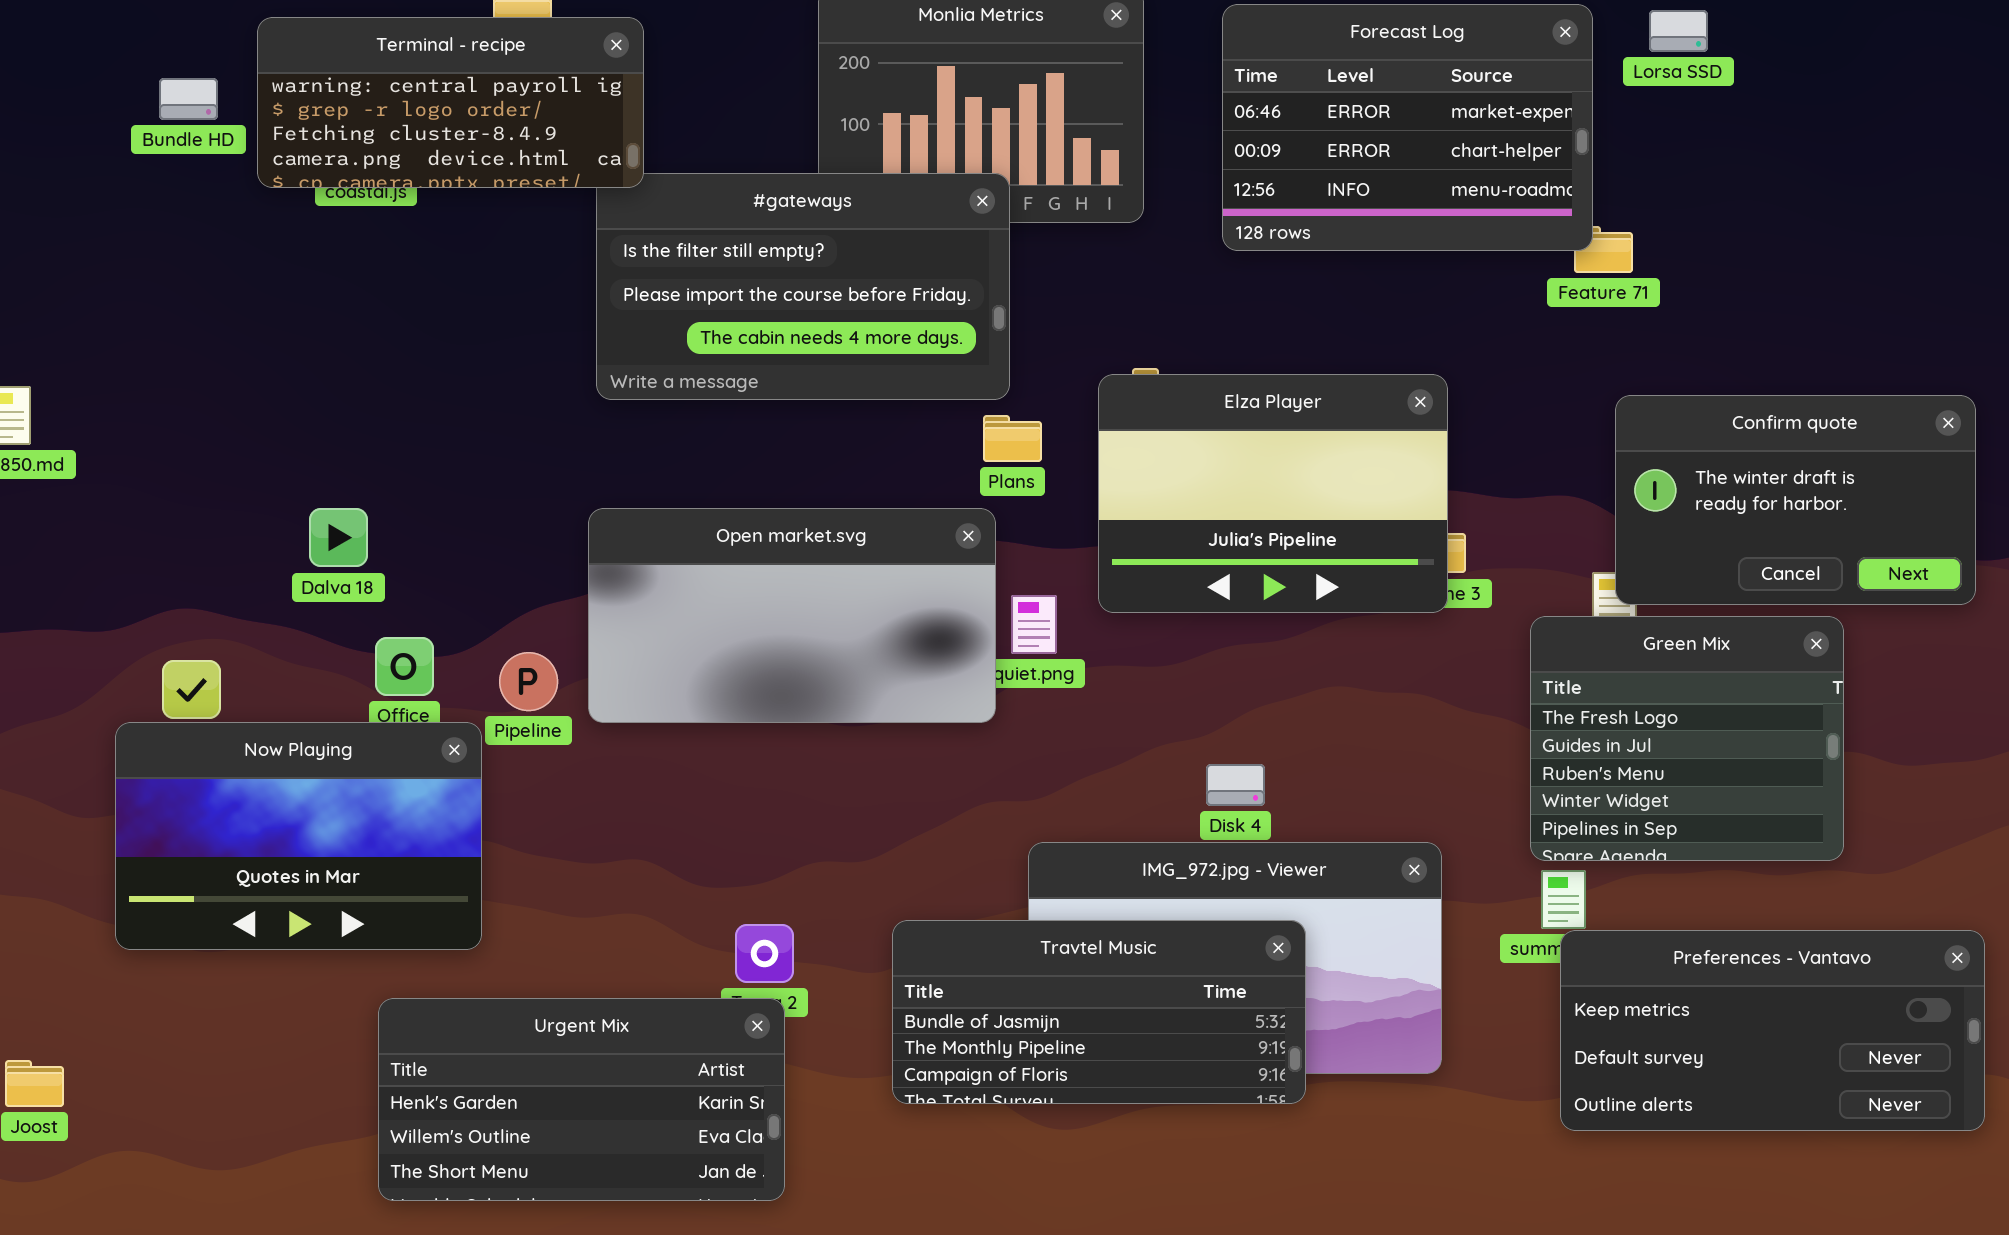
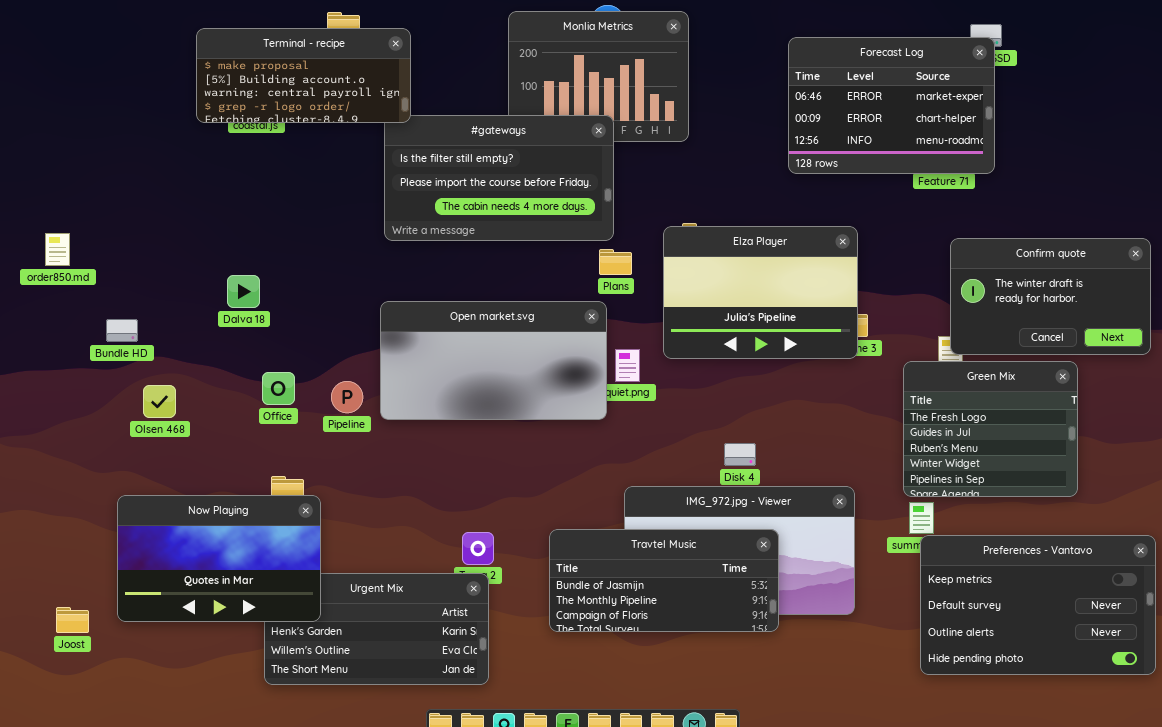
Forecast Log: [1222,4,1593,251] -> [788,37,995,174], moved
Terminal - recipe: [257,17,644,188] -> [196,28,411,123], scrolled up 2 rows
Bundle HD: [159,78,218,120] -> [106,319,138,342], moved
Dalva 18: [309,508,368,567] -> [227,275,260,308], moved
Now Playing: [115,722,482,950] -> [117,495,321,622], moved
Preferences - Vantavo: [1560,930,1985,1131] -> [920,535,1156,675], resized

